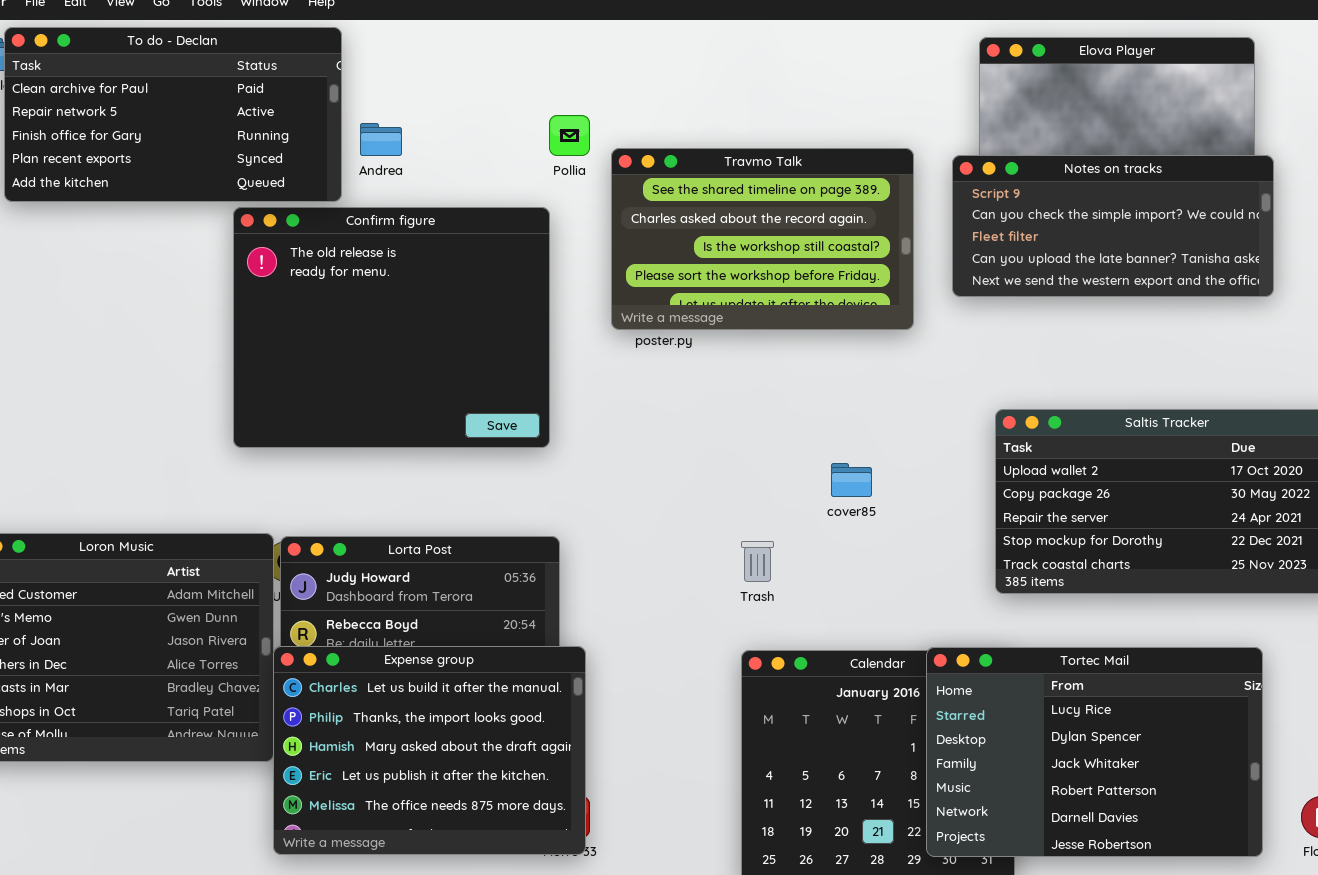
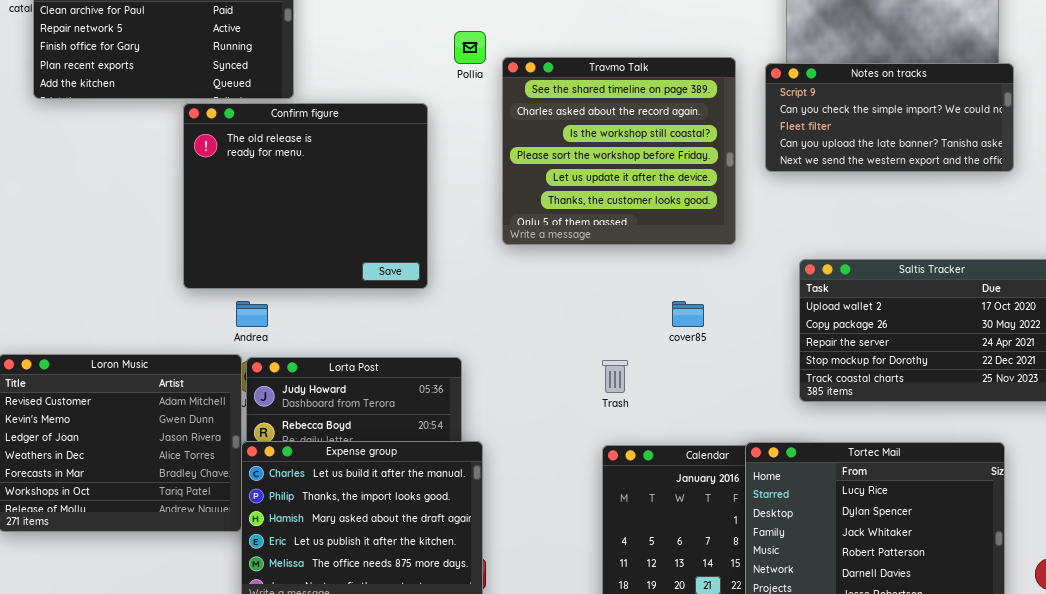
Andrea: [360,123,402,156] -> [236,301,268,327], moved
Travmo Talk: [611,148,914,330] -> [502,57,736,245], resized
Confirm figure: [233,207,550,448] -> [183,103,428,289], moved

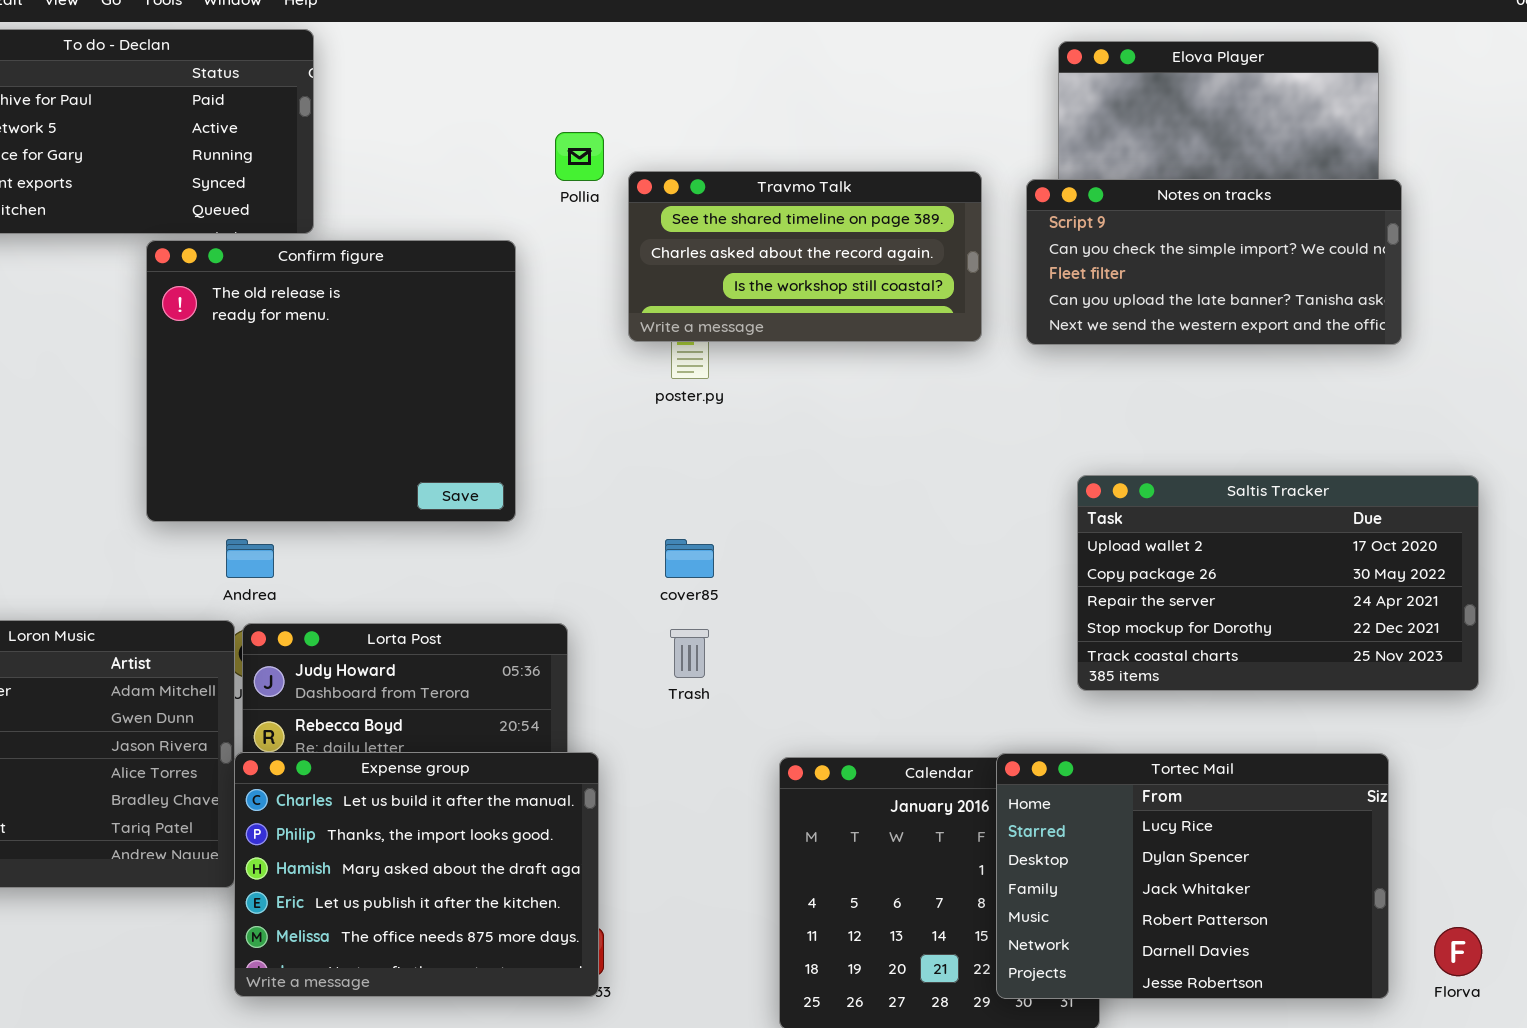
Travmo Talk: [502,57,736,245] -> [628,171,982,342], resized
cover85: [672,301,704,327] -> [665,539,714,578], moved
Trash: [602,360,628,393] -> [670,629,709,678], moved

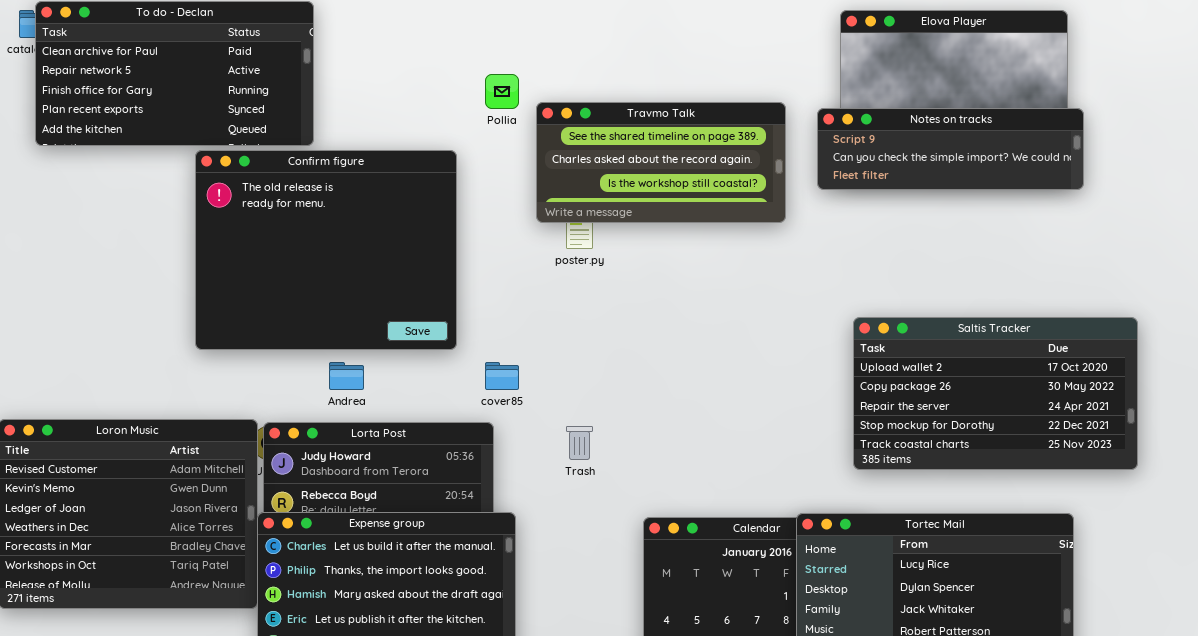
Notes on tracks: [1026,179,1402,345] -> [817,108,1084,190], resized
Andrea: [226,539,274,578] -> [329,362,364,390], moved
cover85: [665,539,714,578] -> [485,362,519,390], moved

